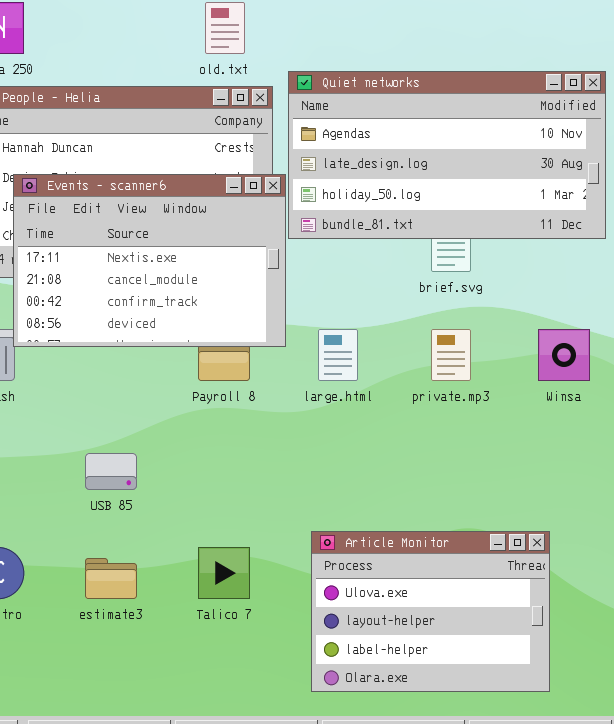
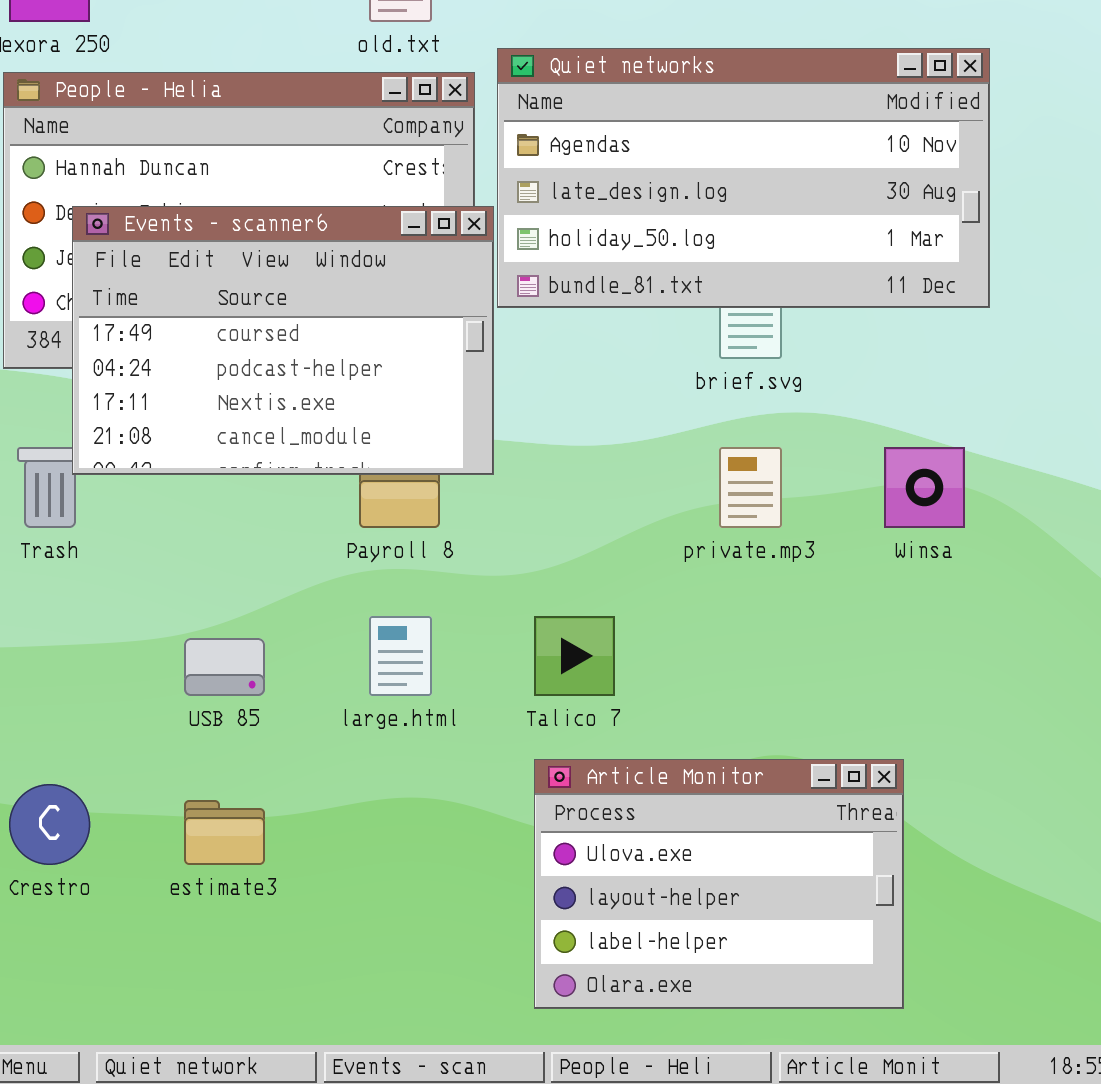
Events - scanner6: [13,174,286,347] -> [72,206,494,475], scrolled up 2 rows
large.html: [318,329,358,381] -> [369,616,432,696], moved
Talico 7: [198,547,250,599] -> [534,616,615,696], moved

